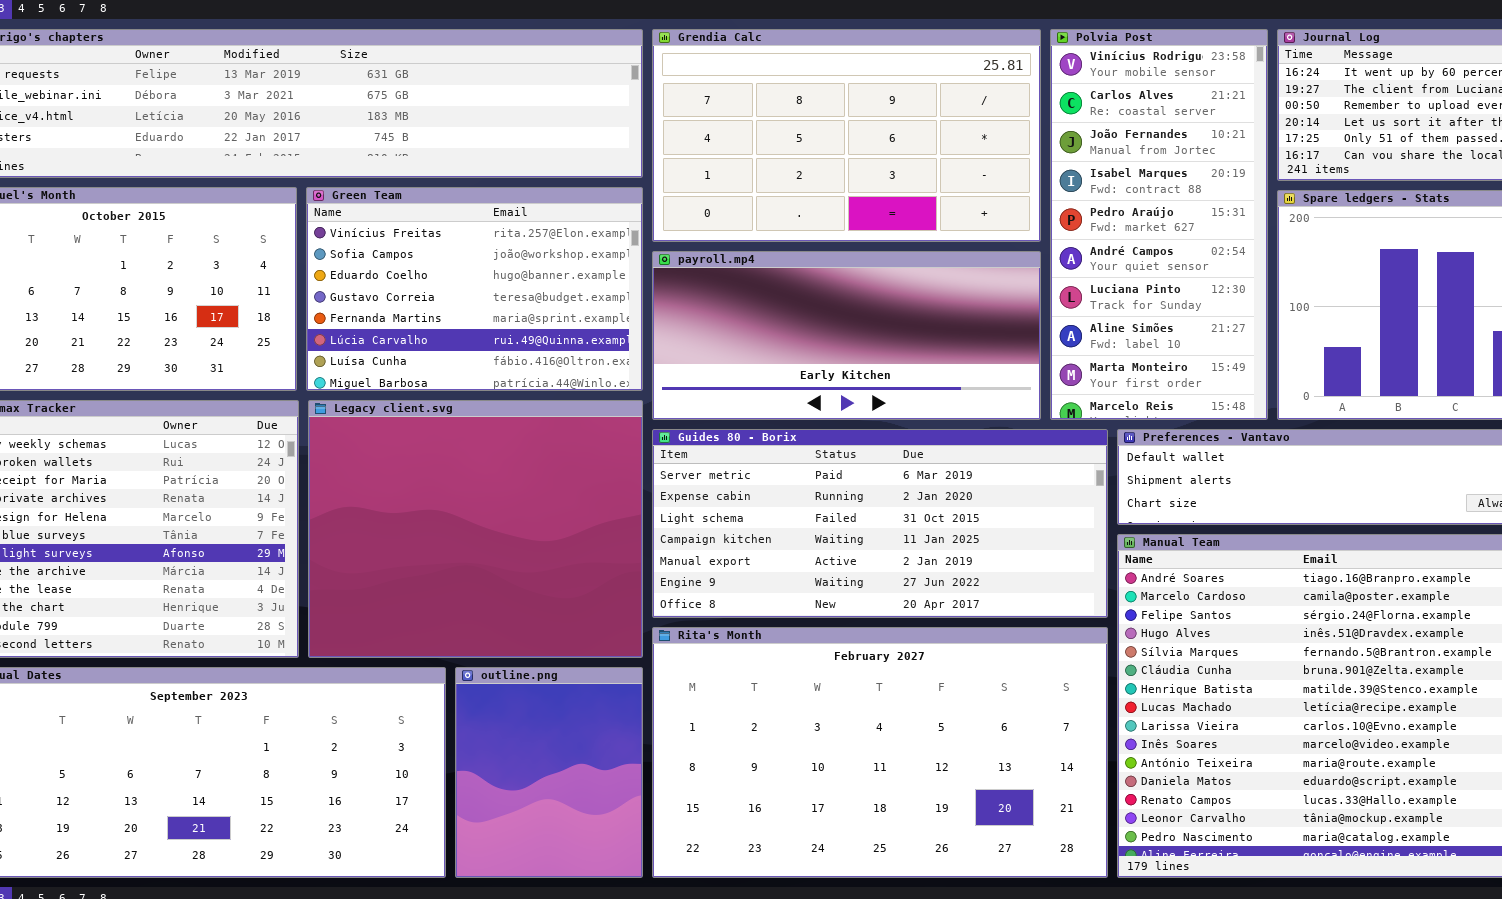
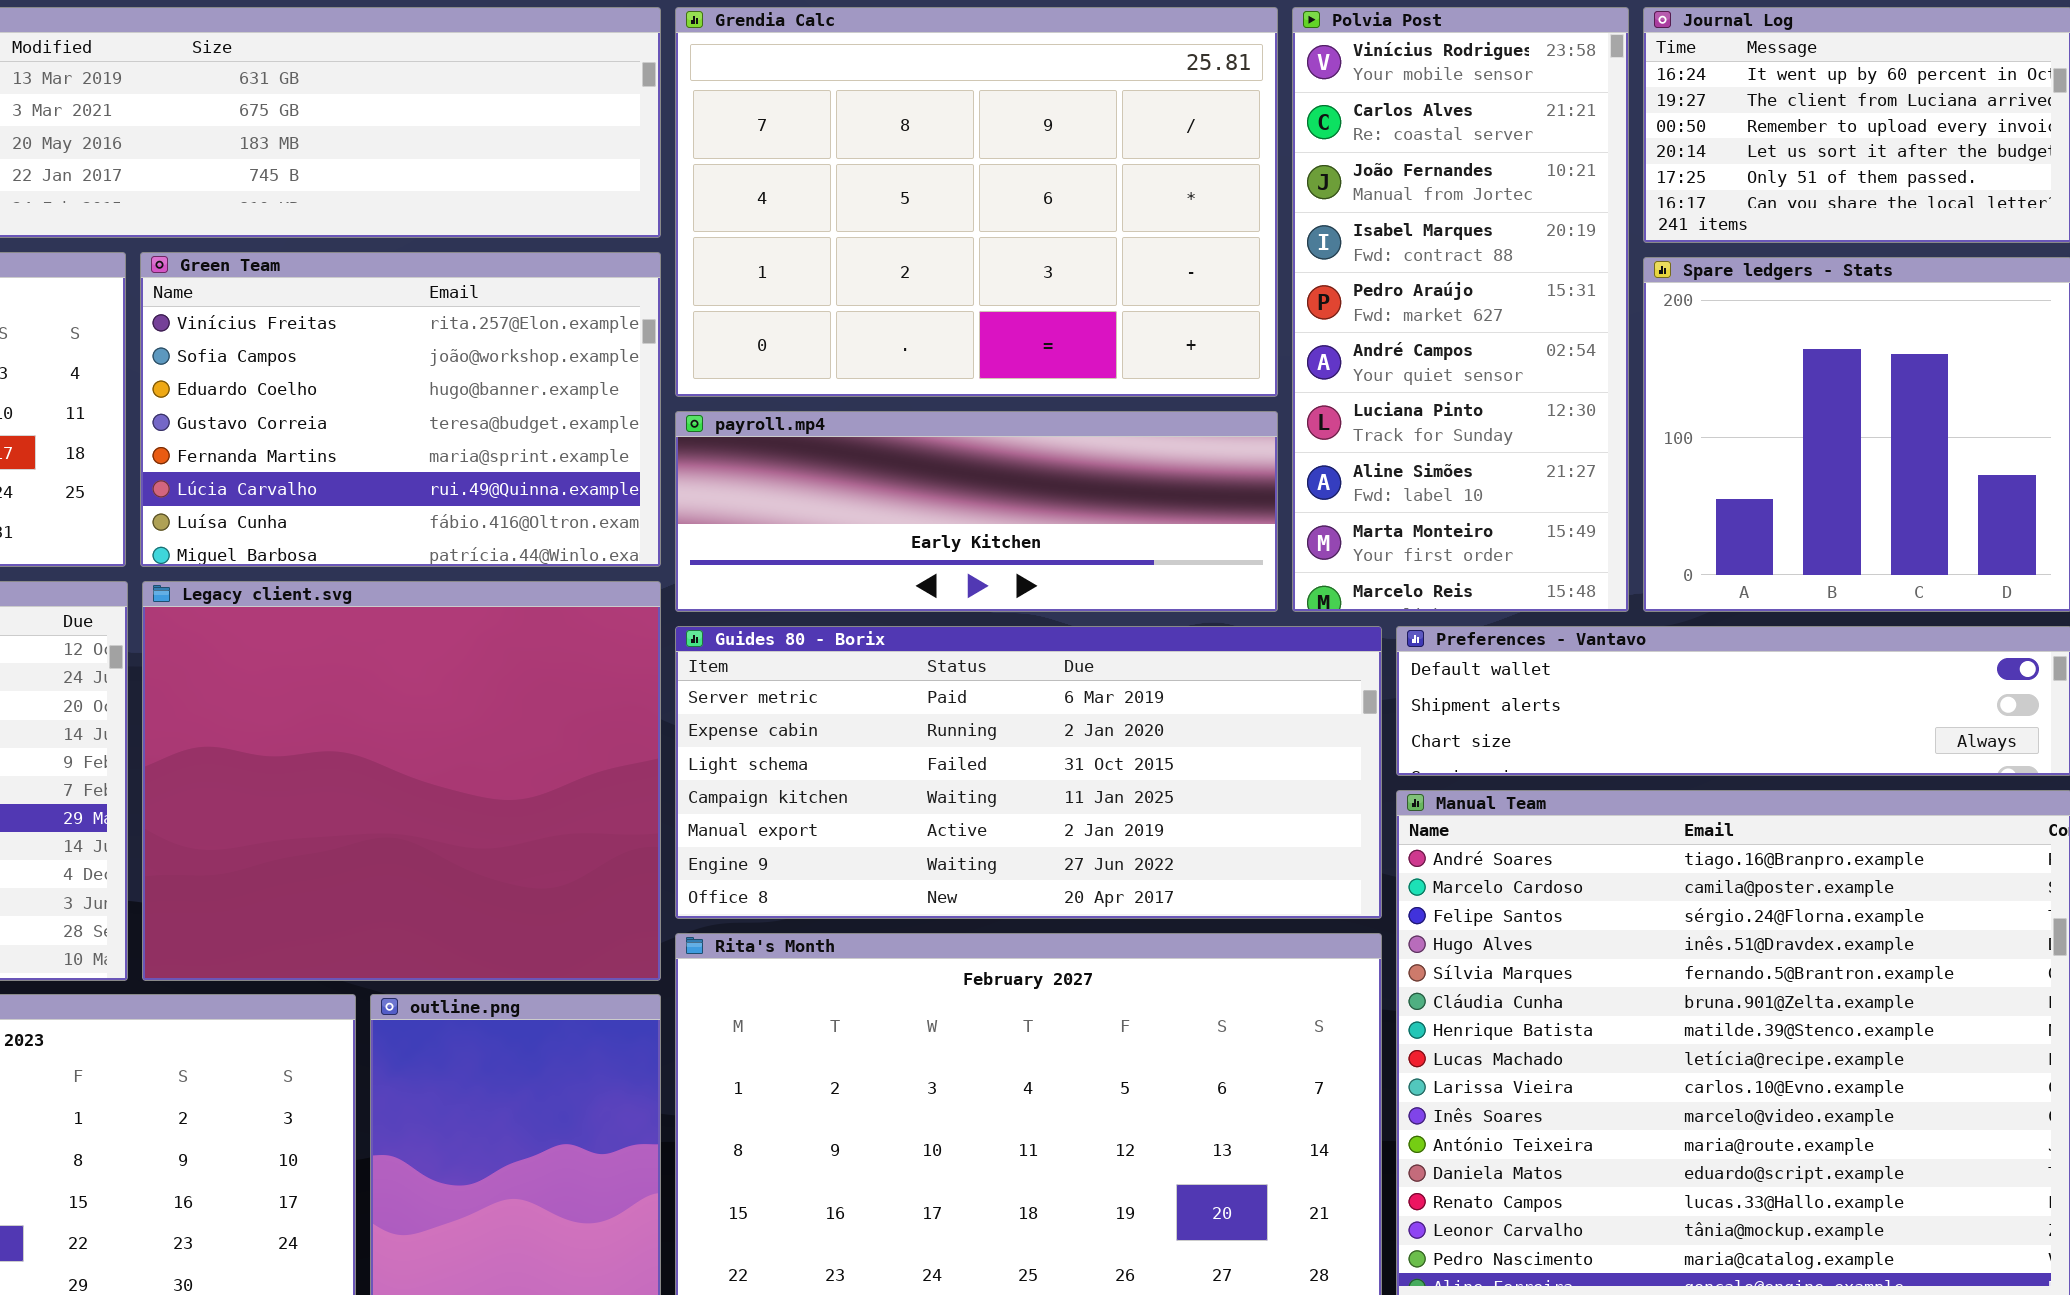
Grendia Calc: [652,29,1041,242] -> [675,7,1278,397], resized
payroll.mp4: [652,251,1041,420] -> [675,411,1278,612], resized

